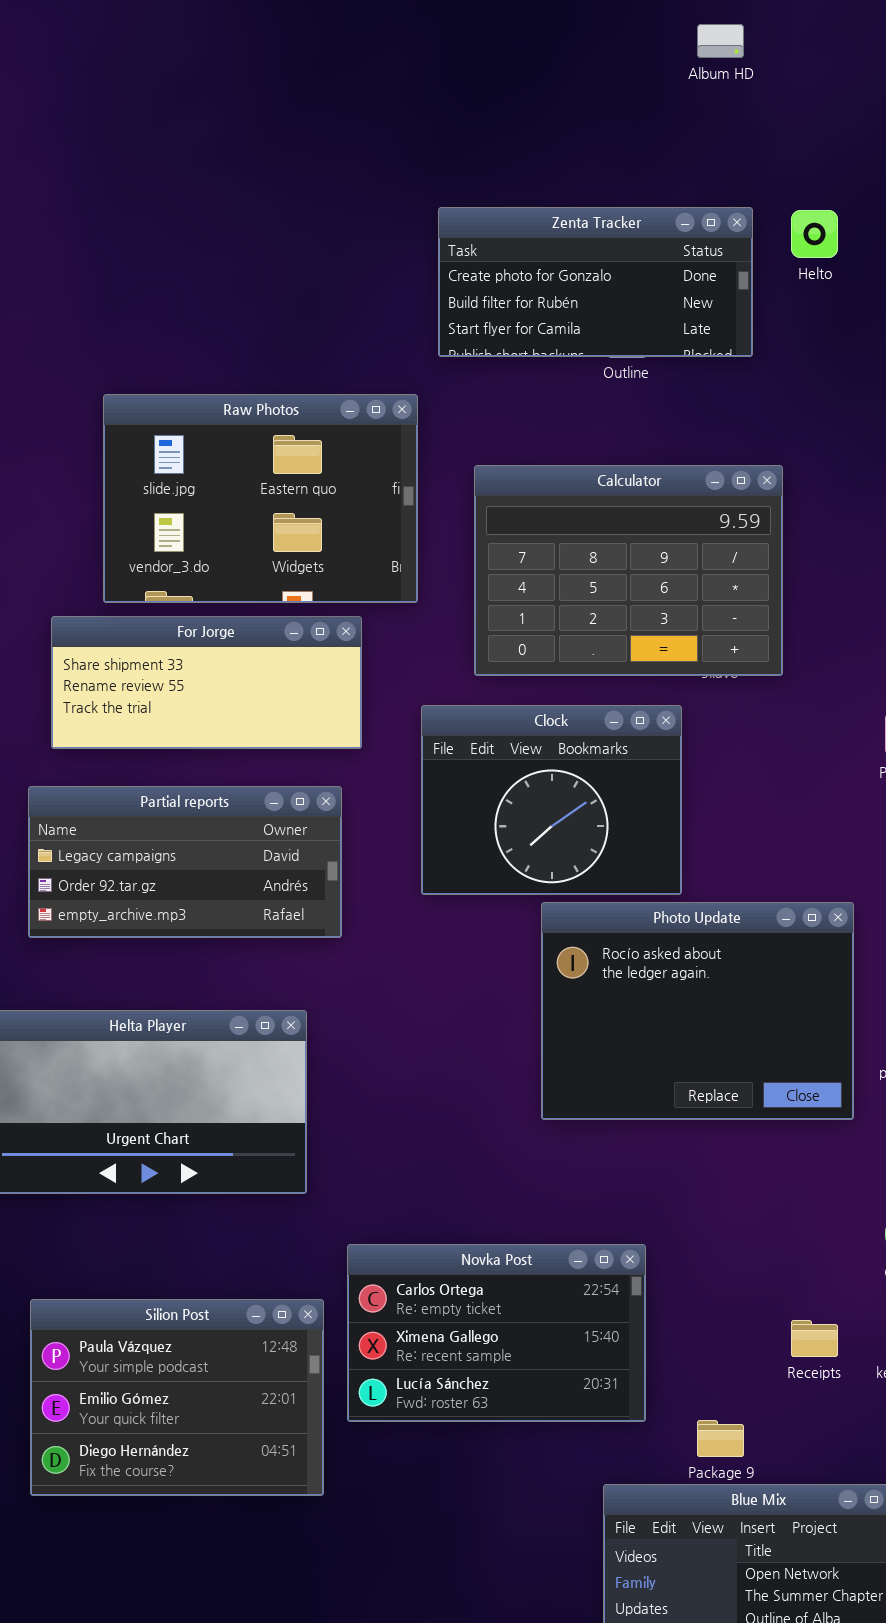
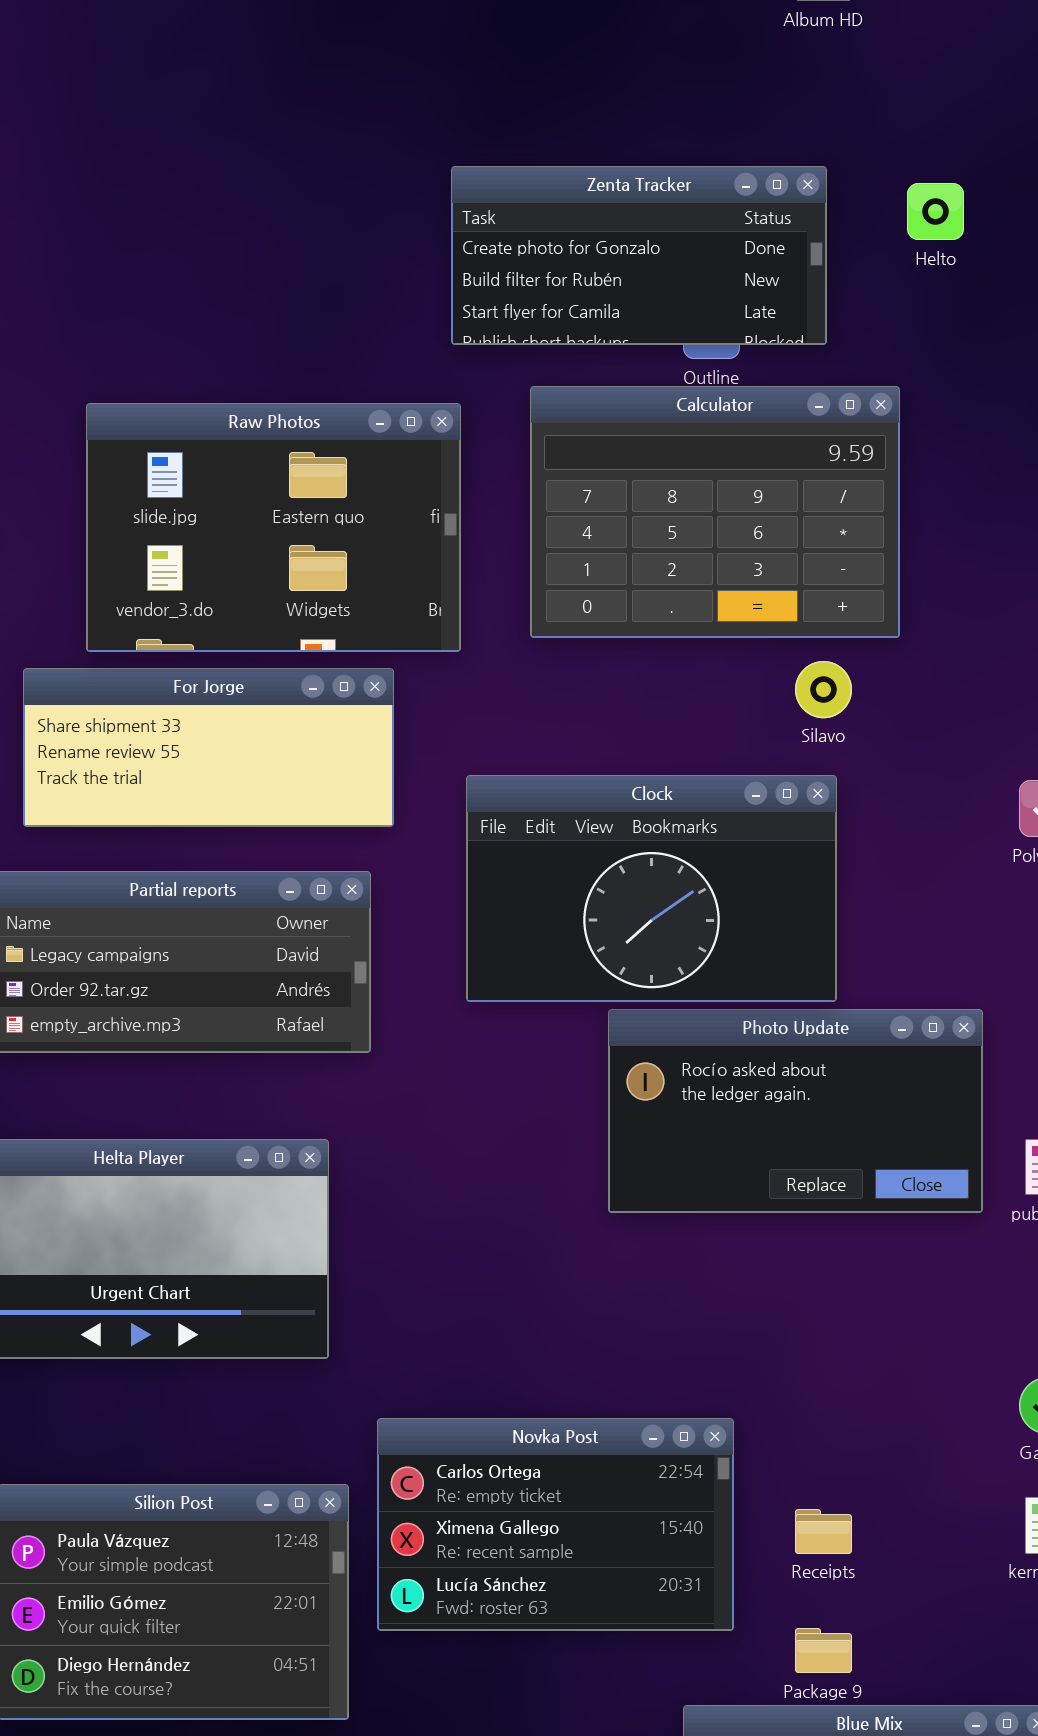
Zenta Tracker: [438,207,753,357] -> [451,166,827,345], moved
Calculator: [474,465,783,676] -> [530,386,900,638], moved
Clock: [421,705,682,895] -> [466,775,837,1002], resized
Photo Update: [541,902,854,1120] -> [608,1009,983,1213], resized
Receipts: [791,1320,838,1357] -> [795,1509,852,1554], moved

